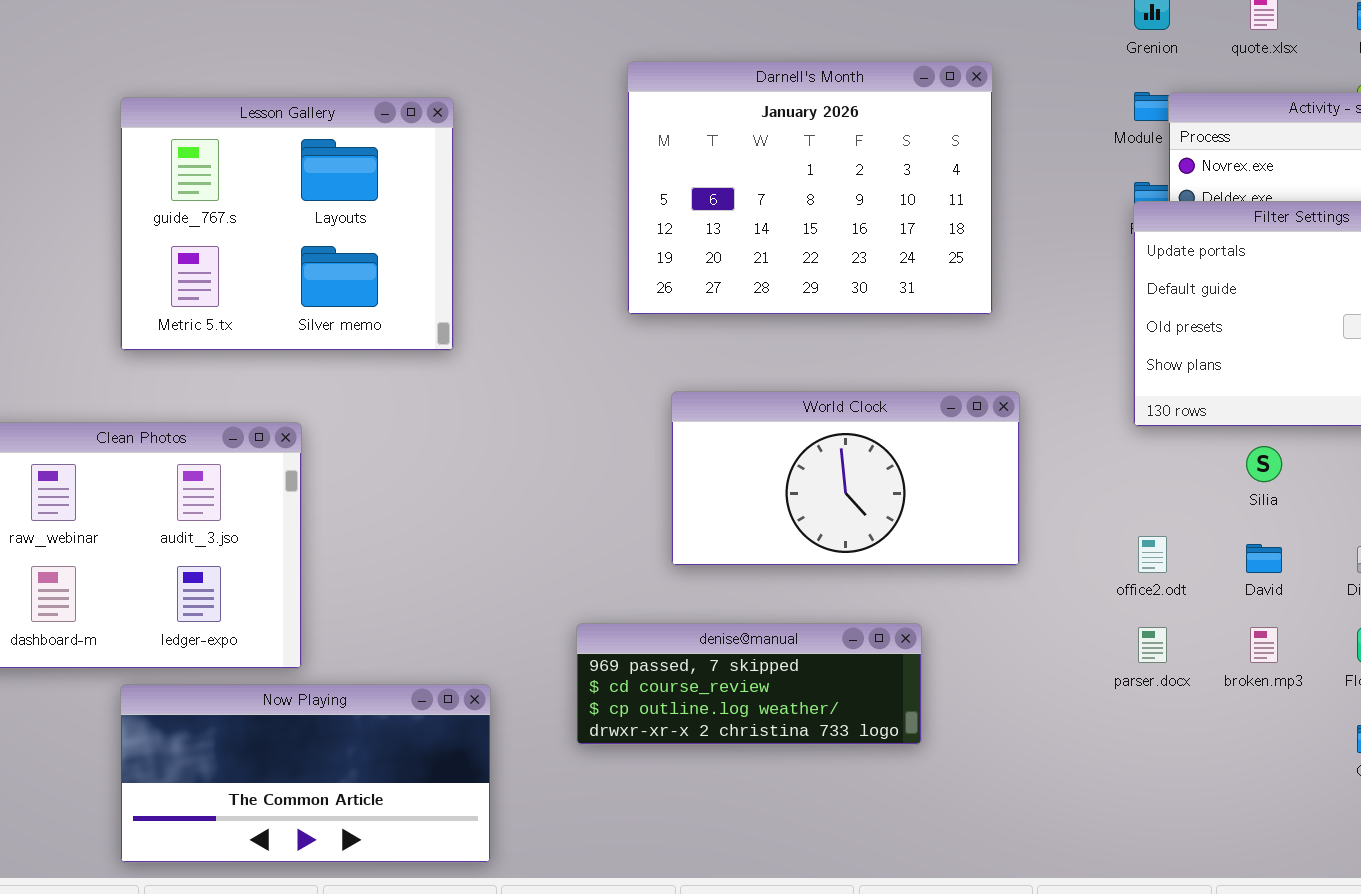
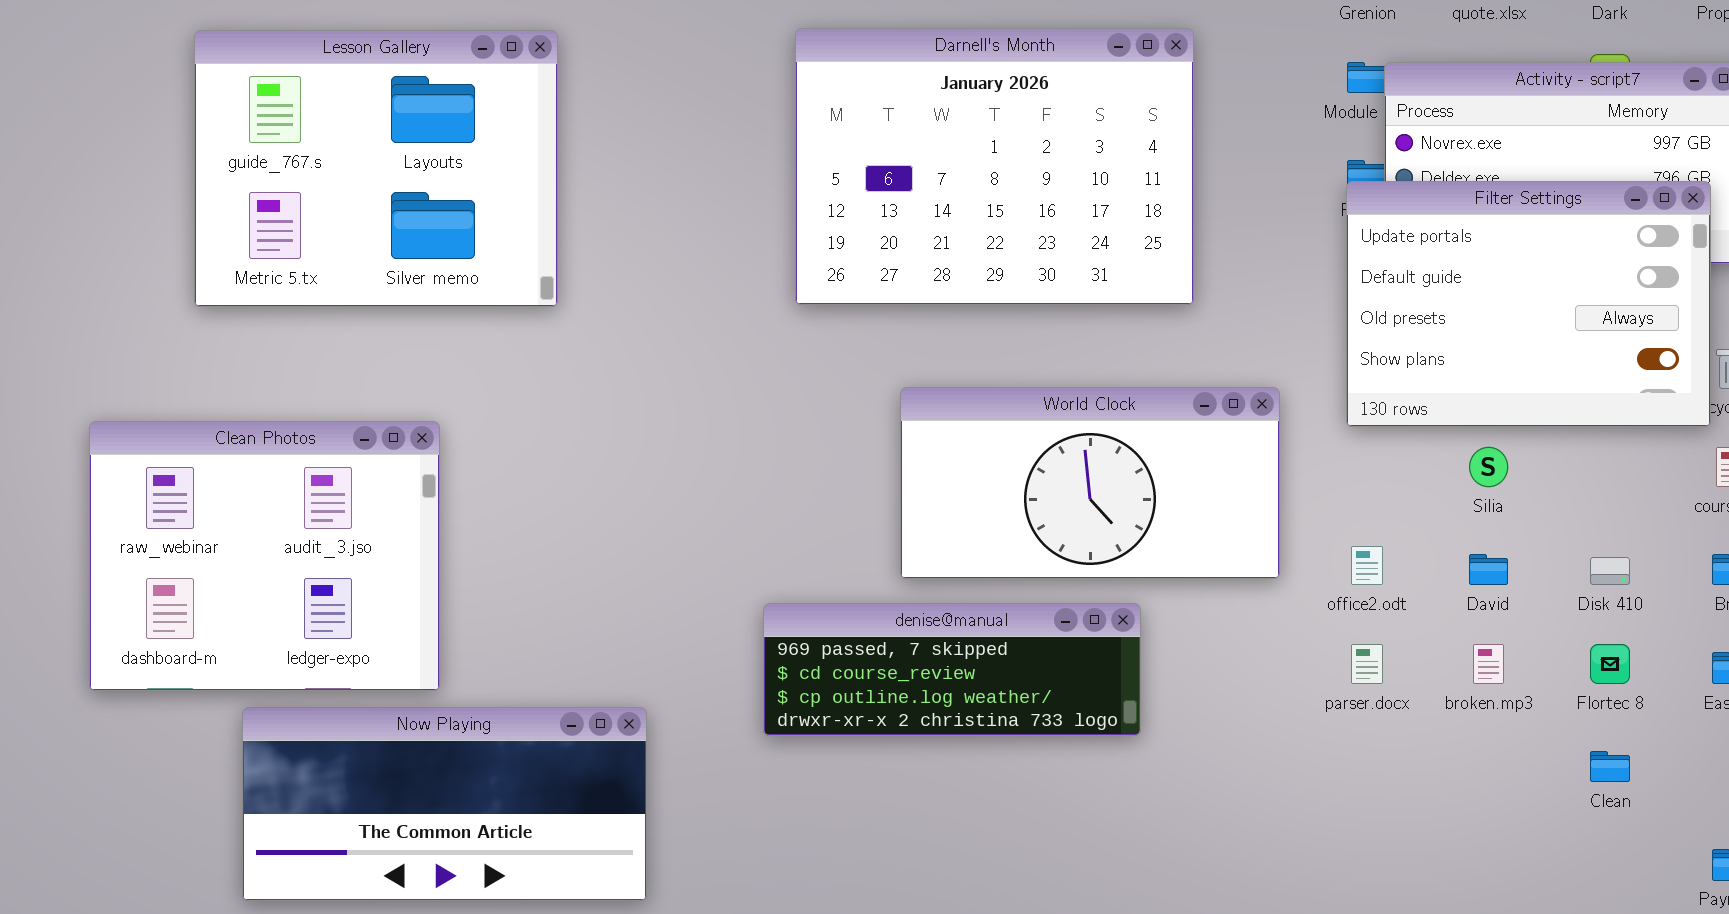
Lesson Gallery: [120,97,454,351] -> [194,30,558,307], moved
World Clock: [671,391,1020,566] -> [900,387,1280,579], moved
denise@manual: [576,623,922,745] -> [763,603,1141,736], moved

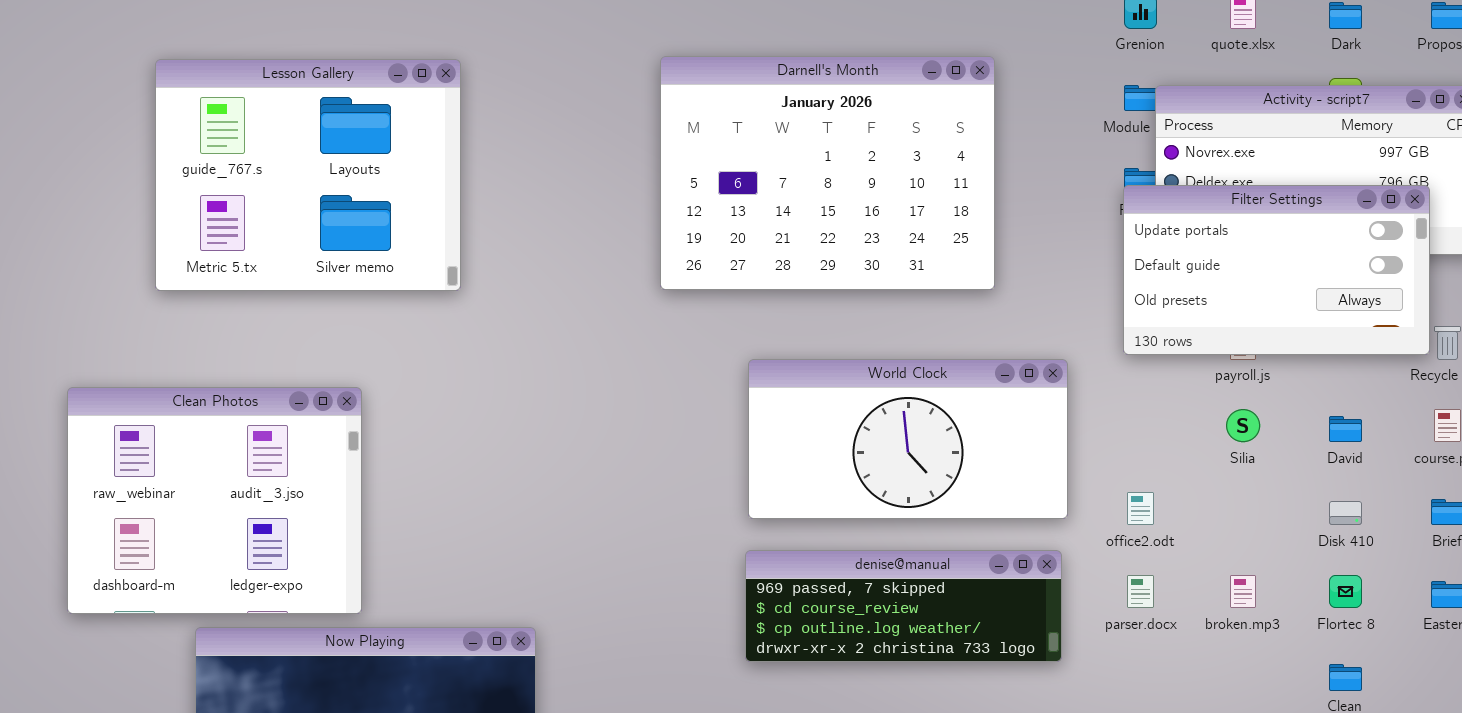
Filter Settings: [1346,181,1711,427] -> [1123,185,1430,355], resized
David: [1469,554,1508,585] -> [1329,416,1362,442], moved
denise@manual: [763,603,1141,736] -> [745,550,1062,662], moved

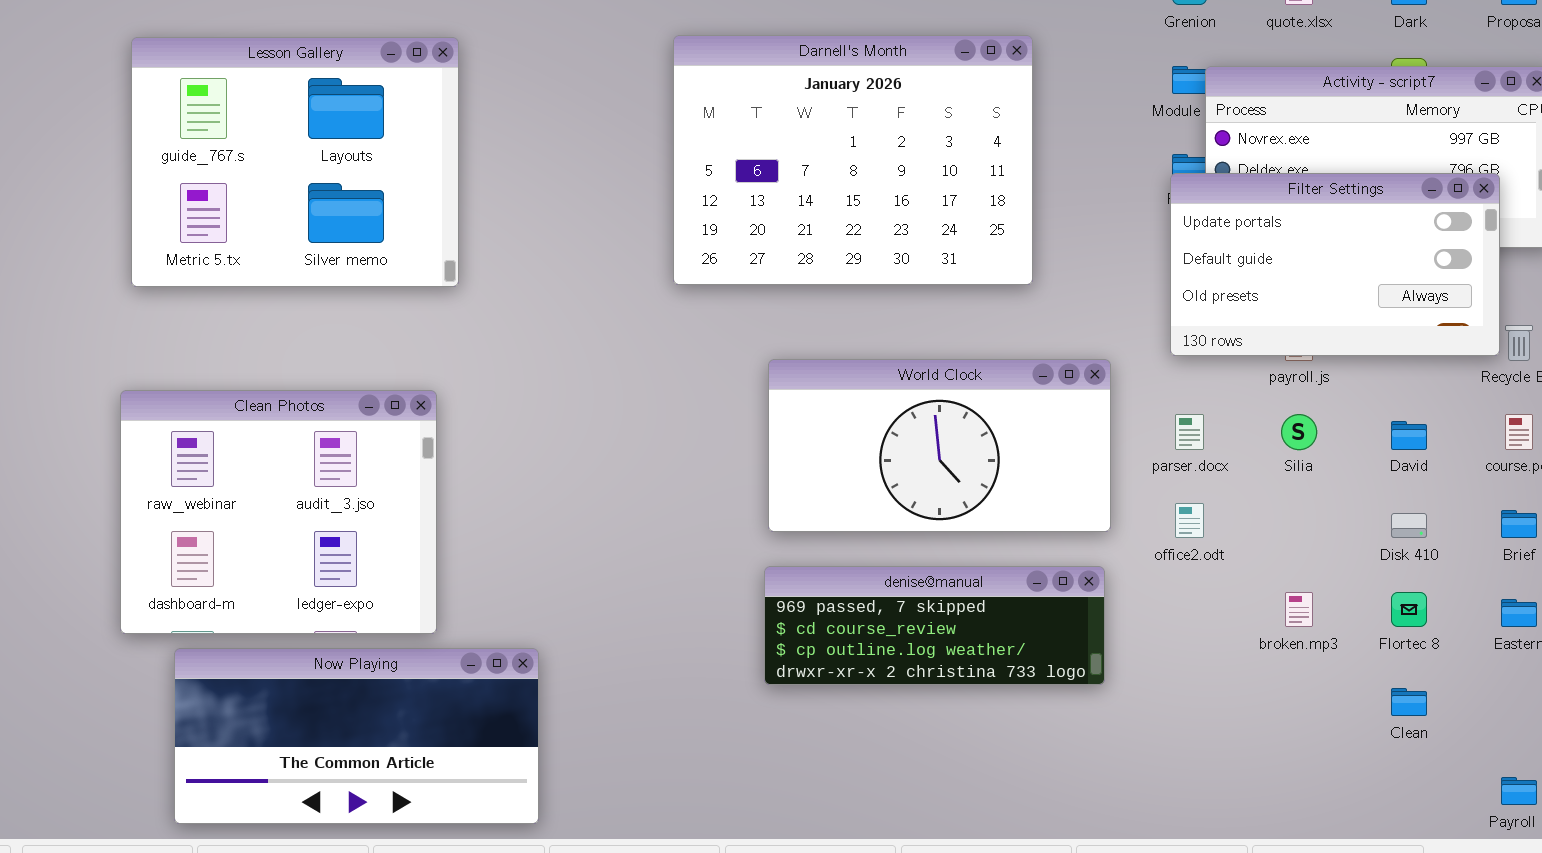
Clean Photos: [67,387,362,614] -> [120,390,437,634], moved
parser.docx: [1127,575,1154,608] -> [1175,414,1204,450], moved

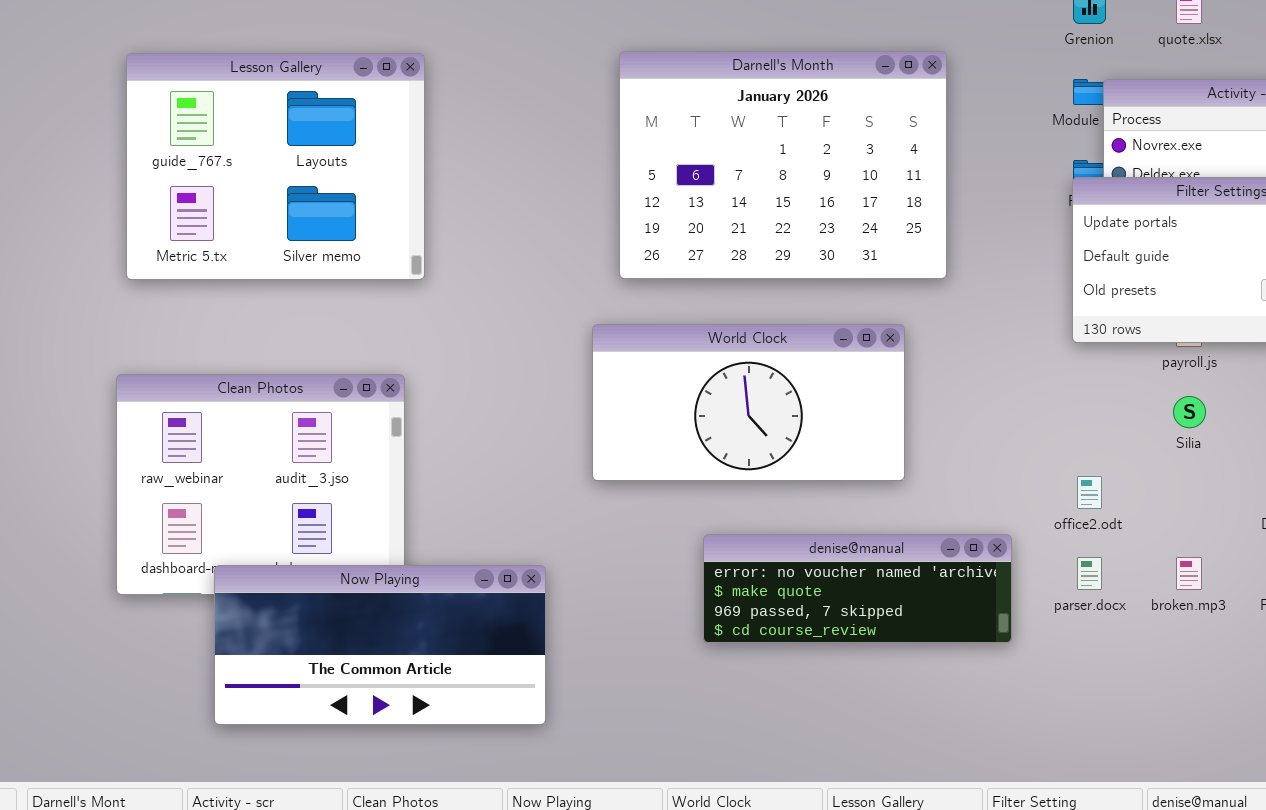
World Clock: [768,359,1111,532] -> [592,324,905,481], moved
parser.docx: [1175,414,1204,450] -> [1077,557,1102,590], moved
denise@manual: [764,566,1105,685] -> [703,534,1012,643], scrolled up 2 rows
Now Playing: [174,648,539,824] -> [214,565,546,725], moved

